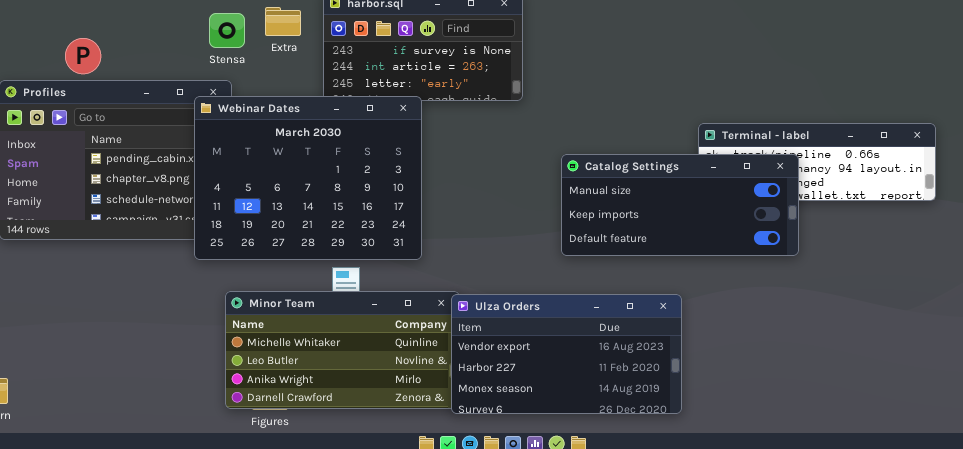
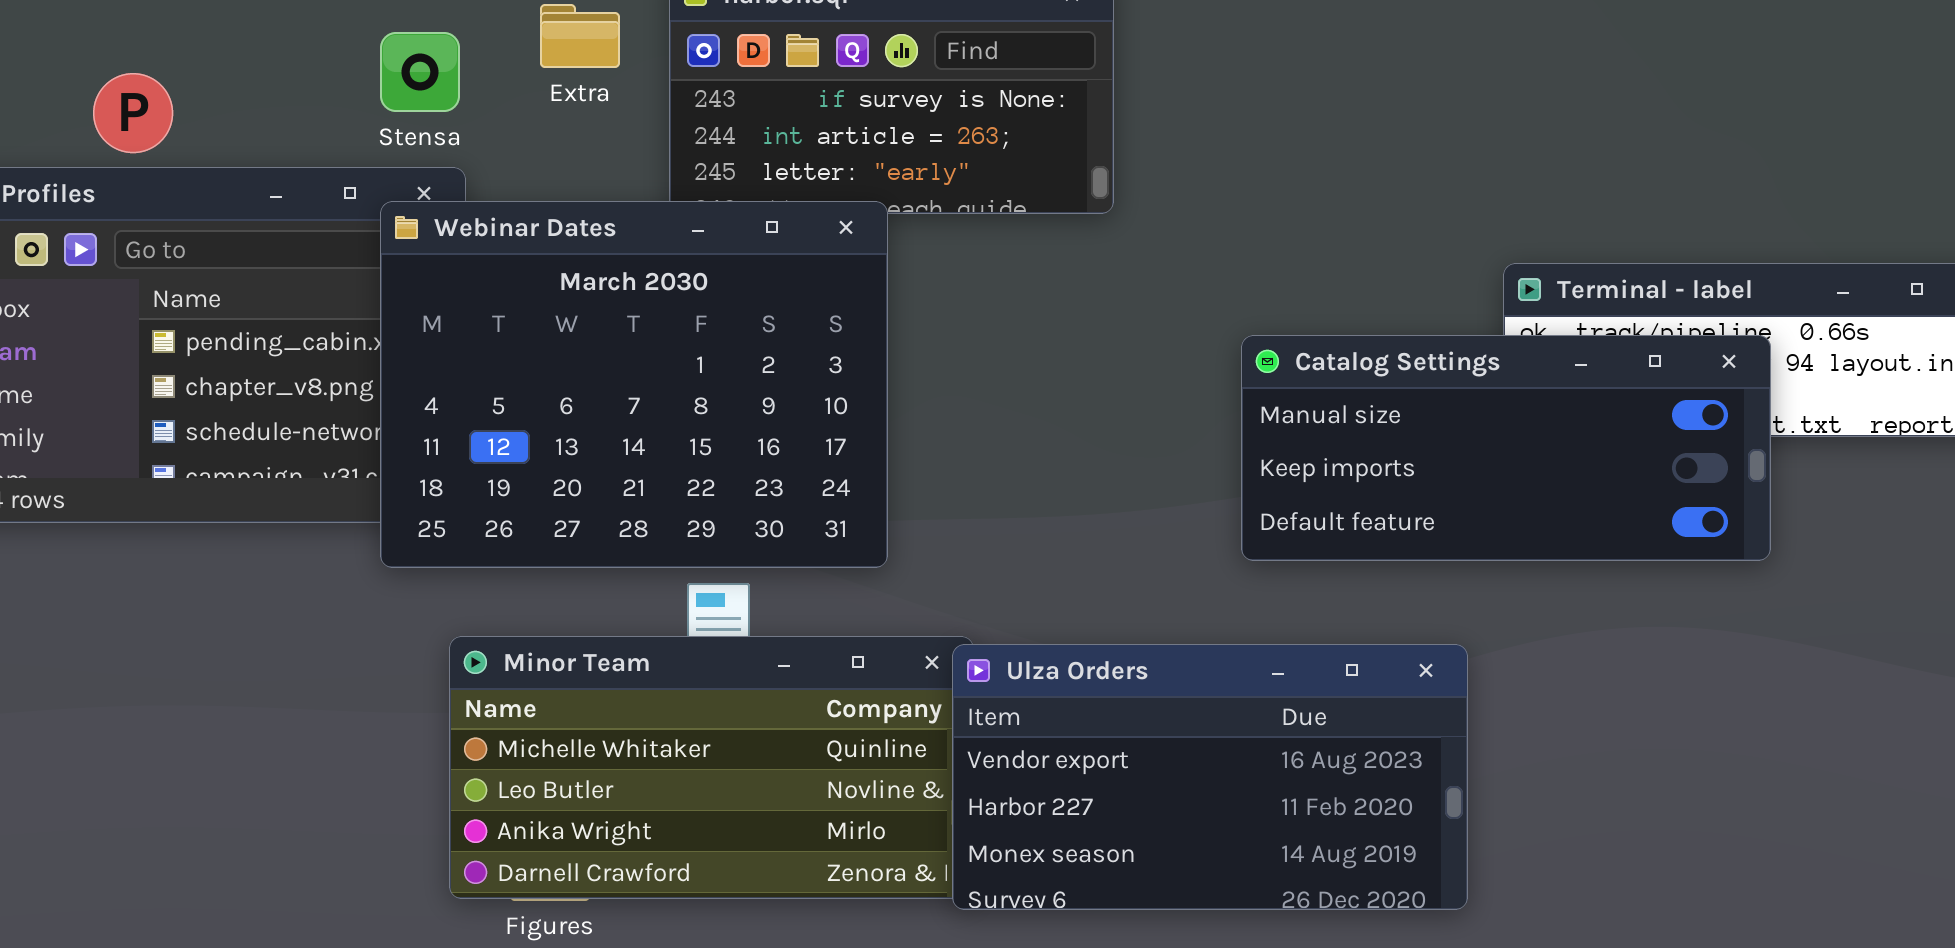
Stensa: [209,13,245,48] -> [380,32,460,112], moved
Catalog Settings: [561,154,799,256] -> [1241,335,1771,561], moved

